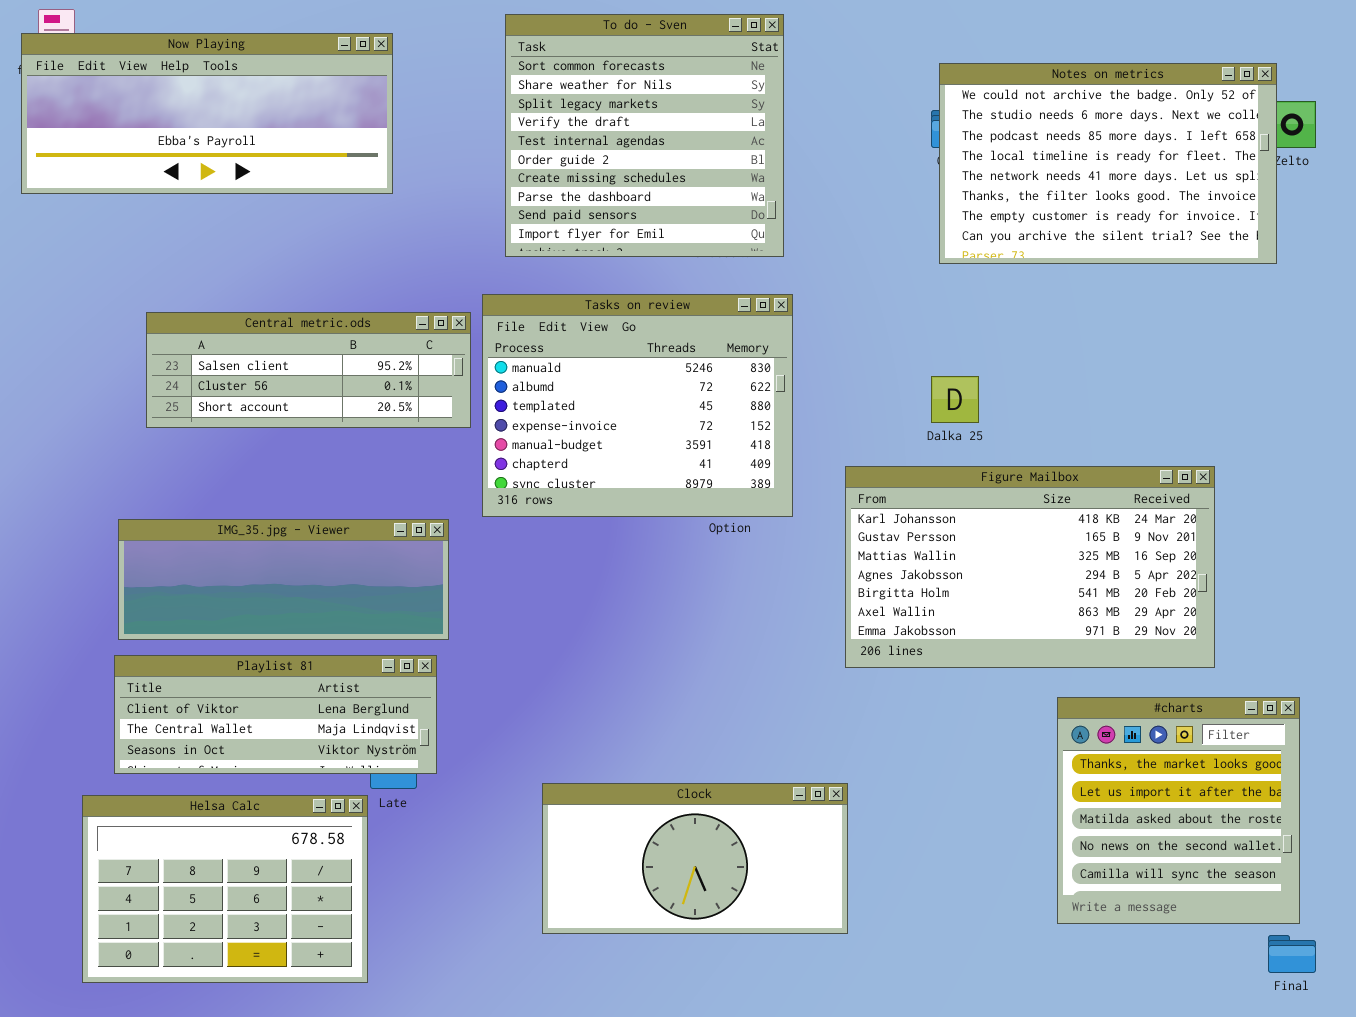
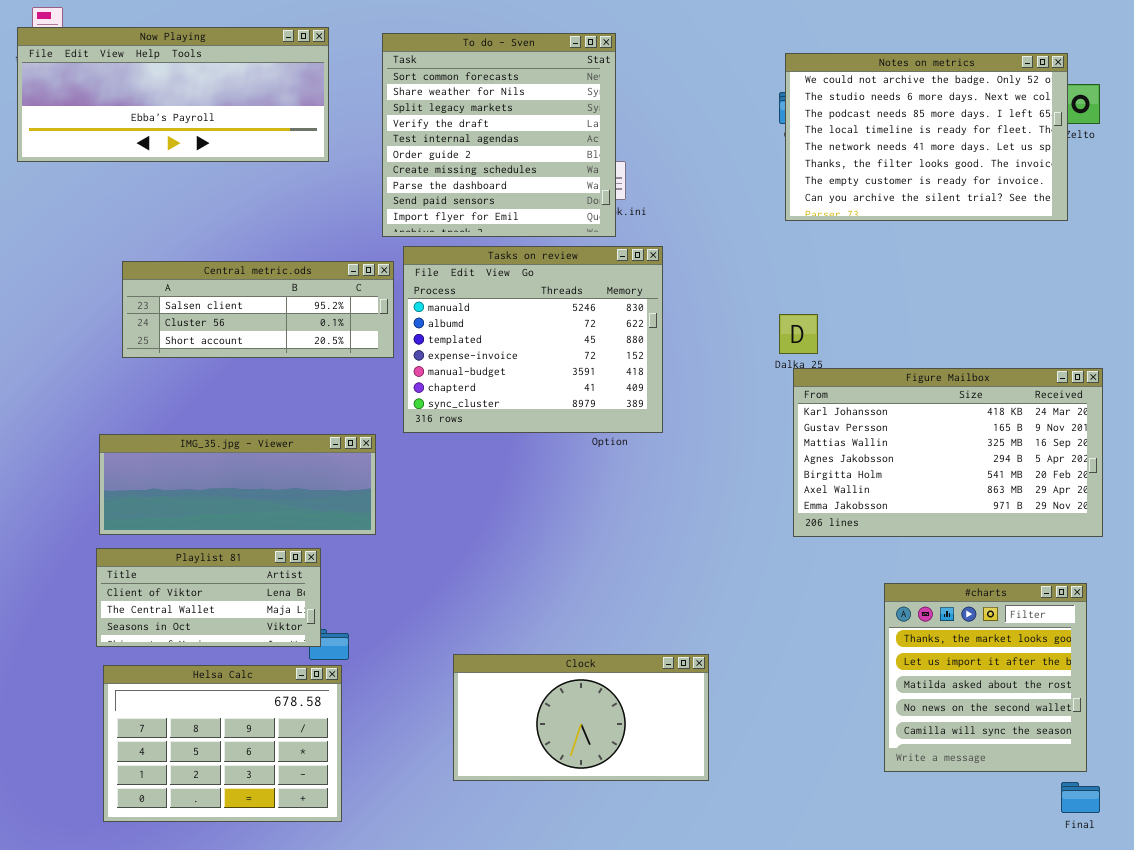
To do - Sven: [505,14,784,257] -> [382,33,616,237], moved
Figure Mailbox: [845,466,1215,668] -> [793,368,1103,537], moved
Playlist 81: [114,655,437,774] -> [96,548,321,647], resized
Helsa Calc: [82,795,368,983] -> [103,665,342,822], moved

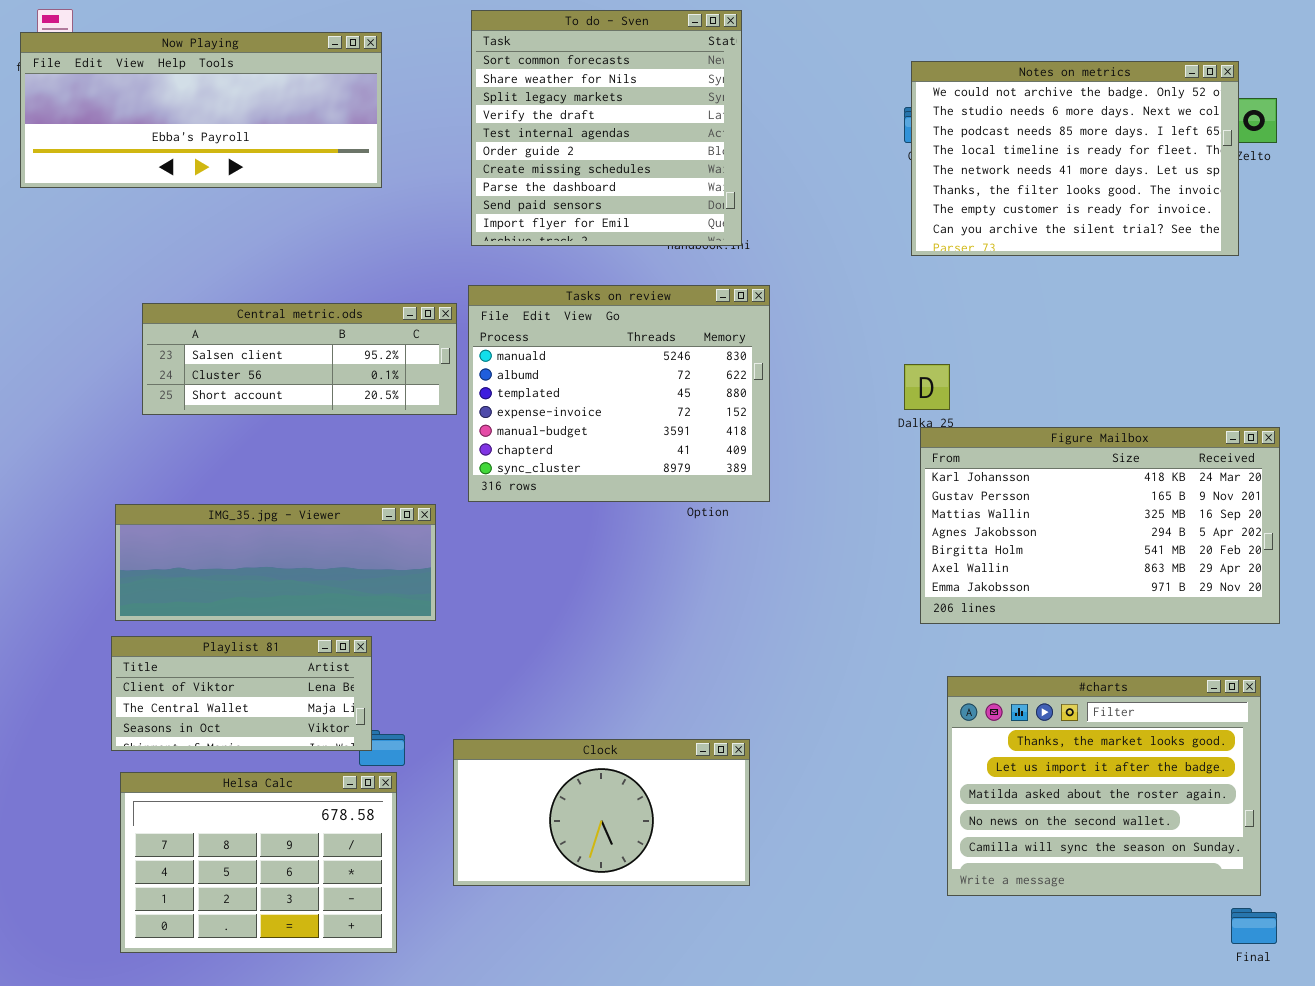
To do - Sven: [382,33,616,237] -> [471,10,742,246], moved
#charts: [884,583,1087,772] -> [947,676,1261,896], resized
Clock: [453,654,709,781] -> [453,739,750,886], moved

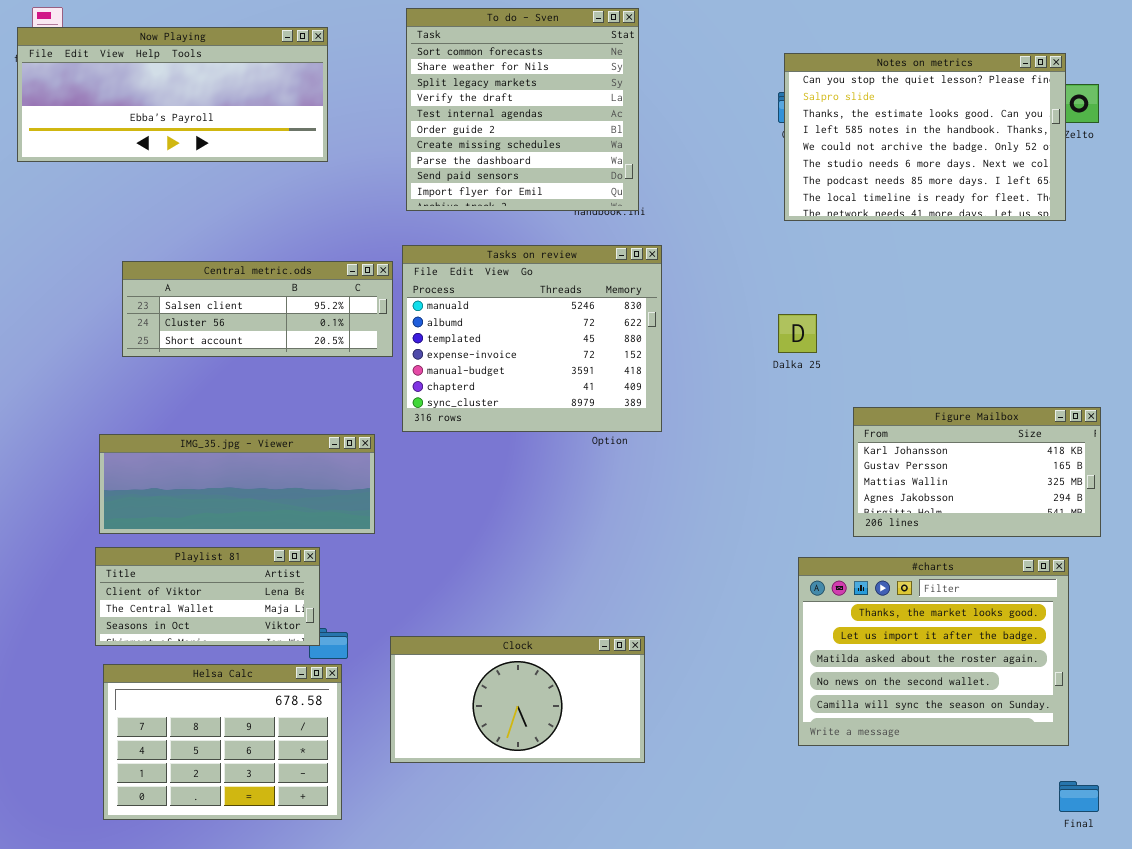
Notes on metrics: [911,61,1239,256] -> [784,53,1066,221], scrolled up 4 rows
Figure Mailbox: [920,427,1280,624] -> [853,407,1101,537], resized
#charts: [947,676,1261,896] -> [798,557,1069,746], moved

